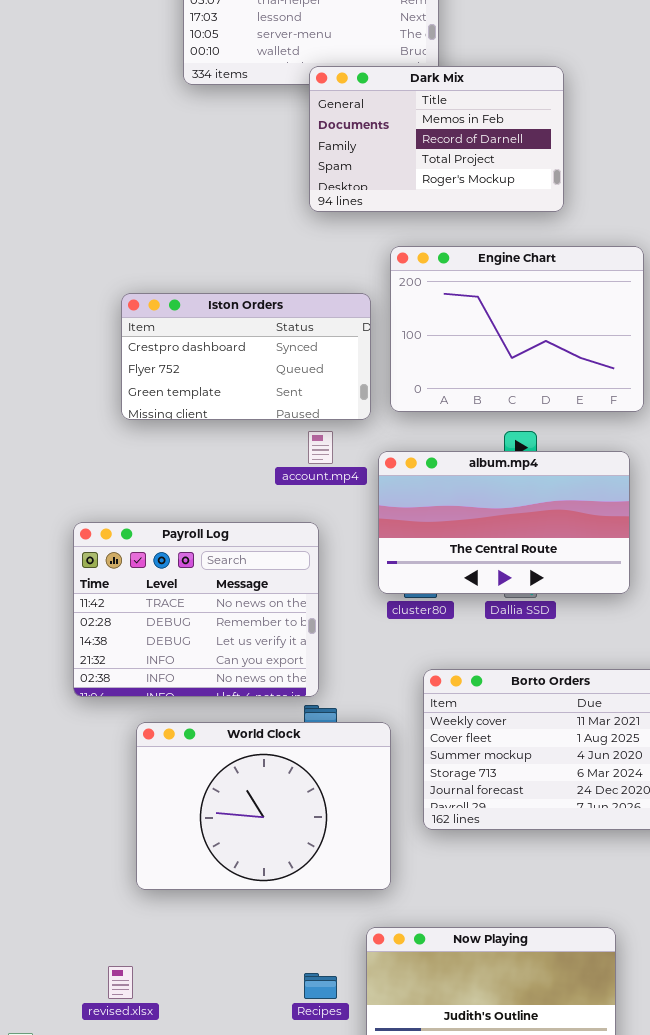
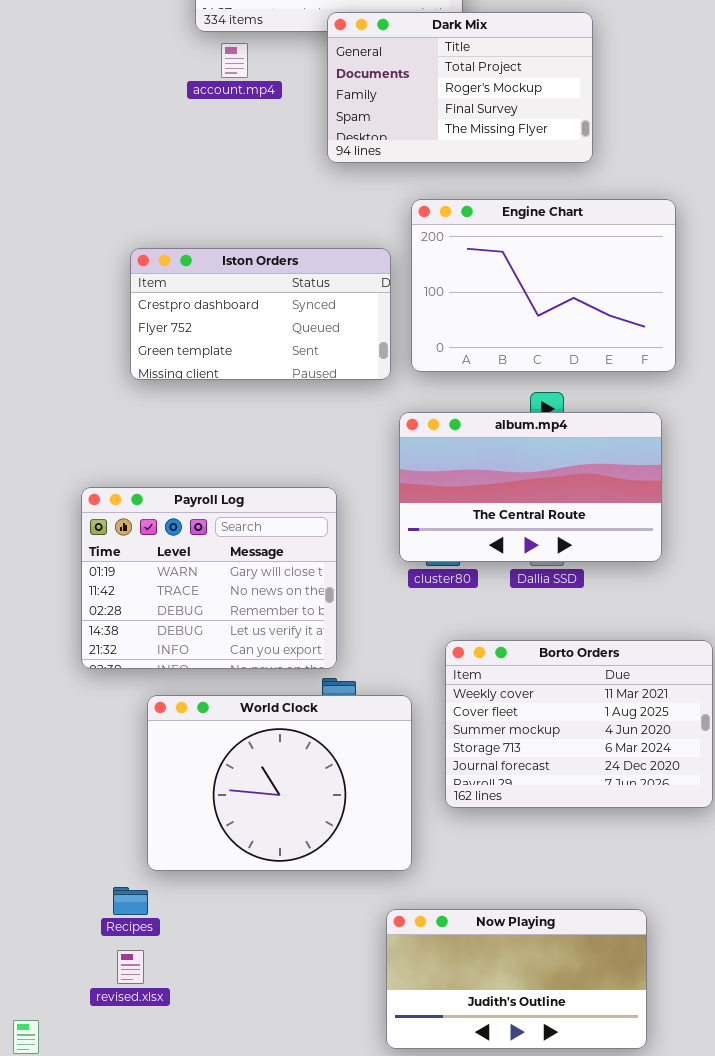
Dark Mix: [309,66,564,212] -> [327,12,593,163], scrolled down 2 rows
account.mp4: [308,431,333,464] -> [221,43,248,78], moved
Payroll Log: [73,522,319,697] -> [81,487,337,669], scrolled up 1 row
Recipes: [304,973,337,999] -> [113,887,148,915], moved

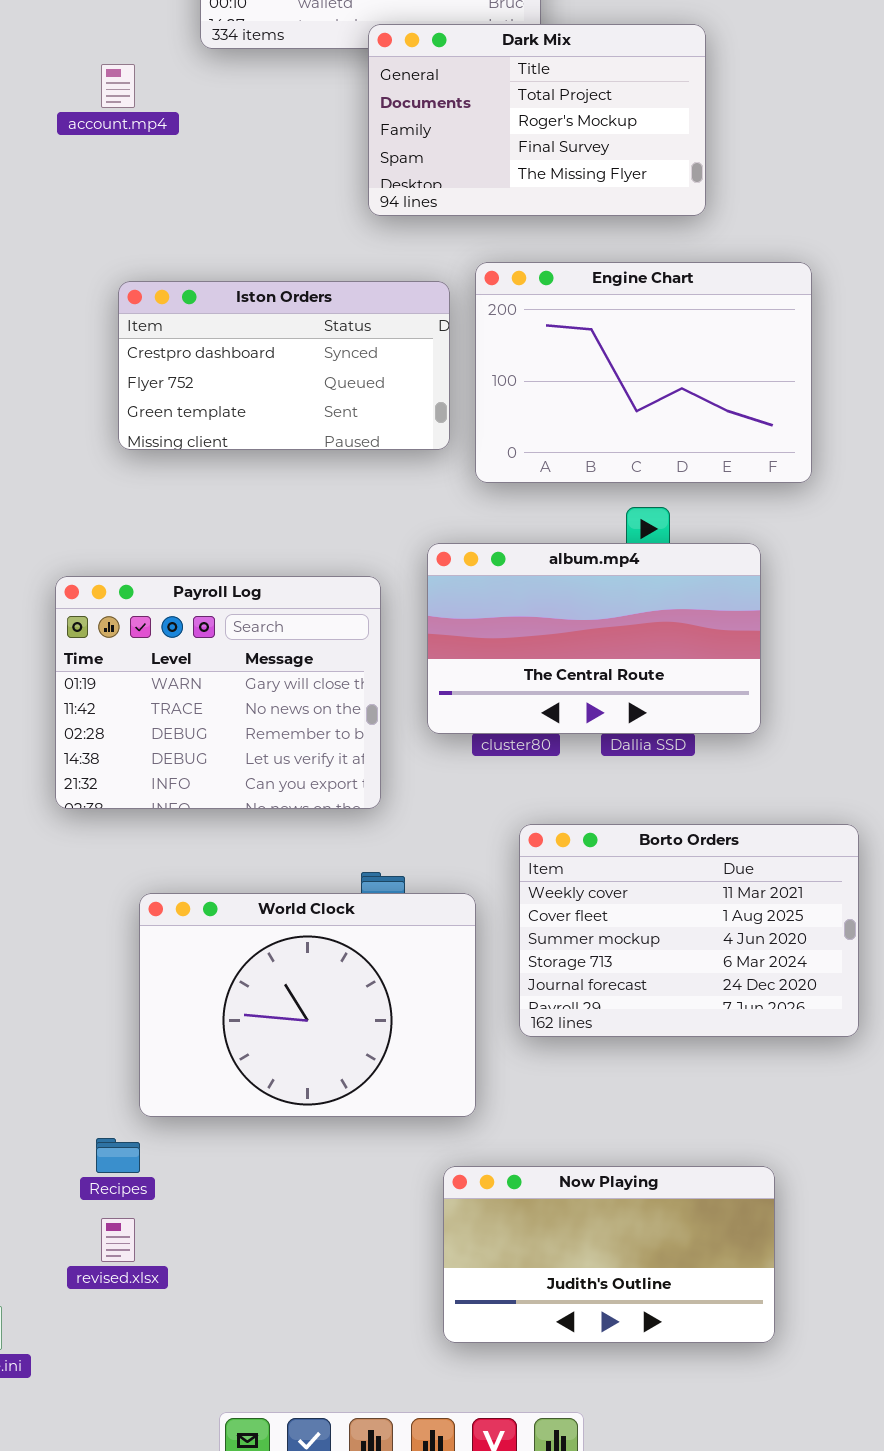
account.mp4: [221,43,248,78] -> [101,64,135,108], moved
Iston Orders: [130,248,391,380] -> [118,281,450,450], moved
album.mp4: [399,412,662,562] -> [427,543,761,734], moved
Payroll Log: [81,487,337,669] -> [55,576,381,809], moved

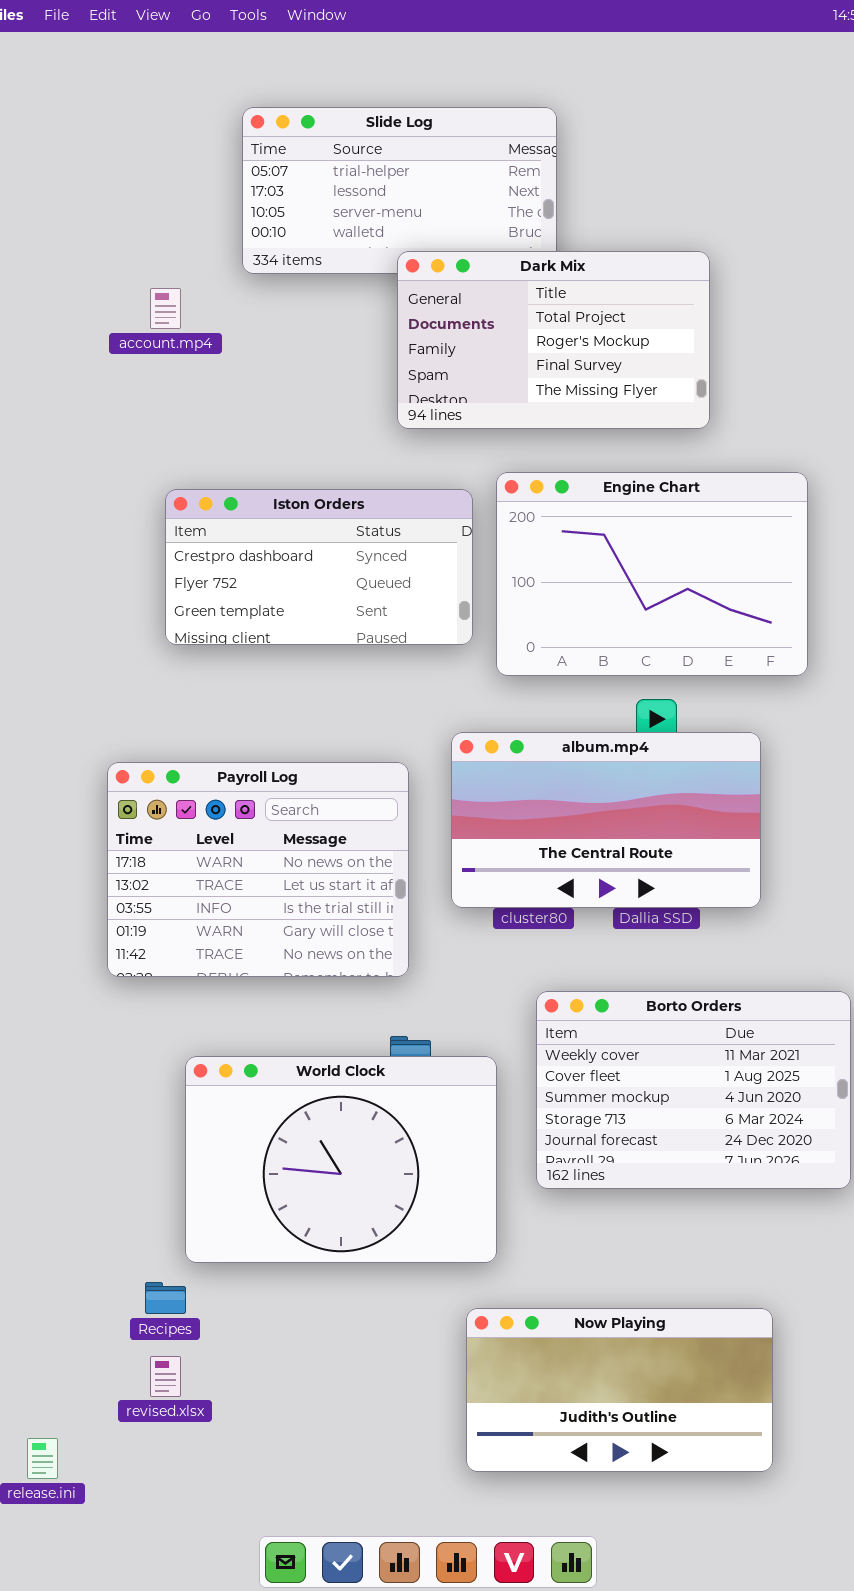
Payroll Log: [55,576,381,809] -> [107,762,409,977], scrolled up 3 rows

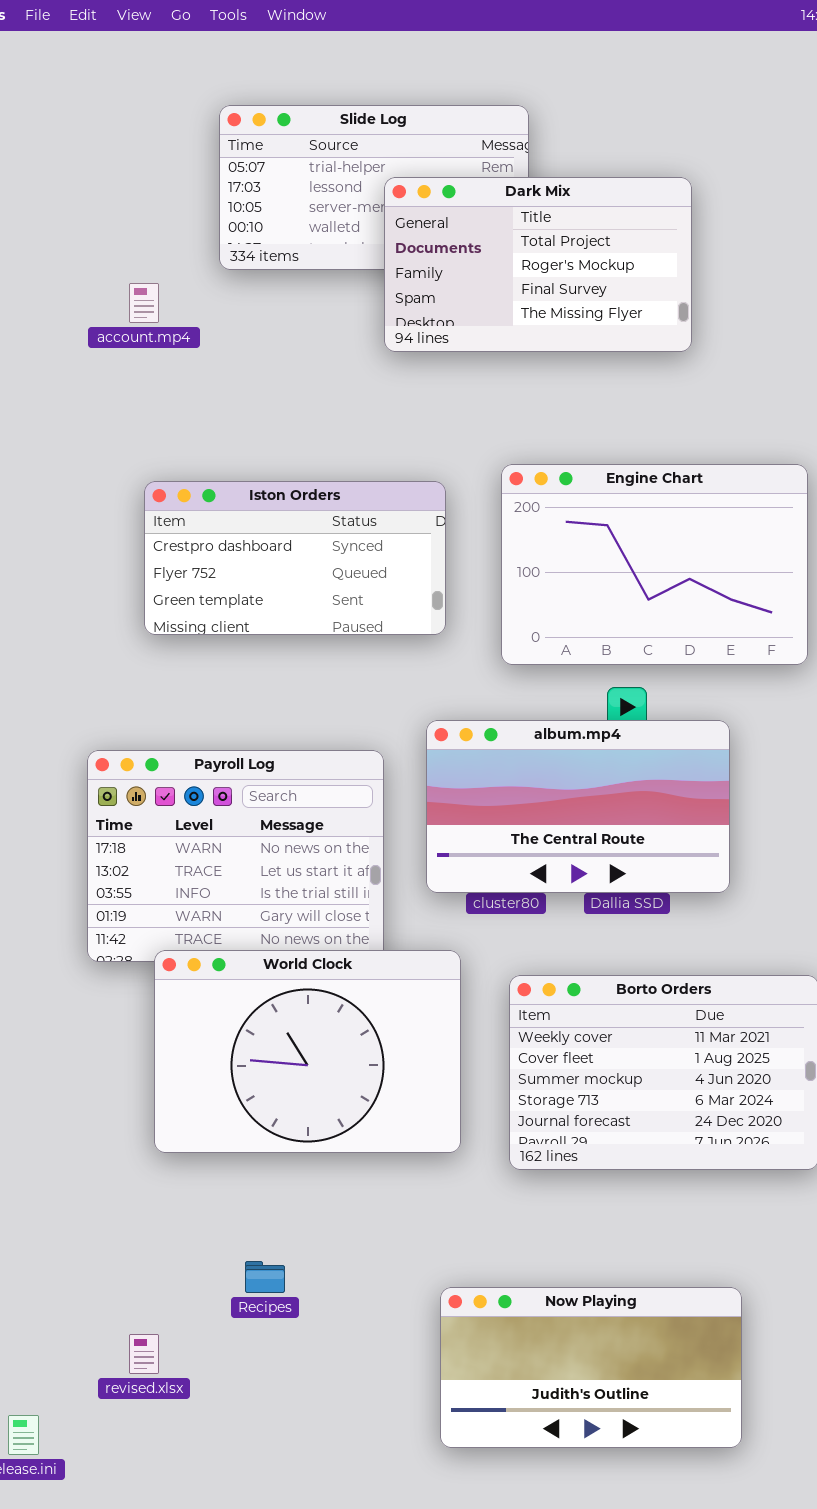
Dark Mix: [397,251,710,429] -> [384,177,692,352], moved
Engine Chart: [496,472,808,676] -> [501,464,808,665], moved
World Clock: [185,1056,497,1263] -> [154,950,461,1153], moved
Recipes: [145,1282,186,1314] -> [245,1261,285,1293], moved

